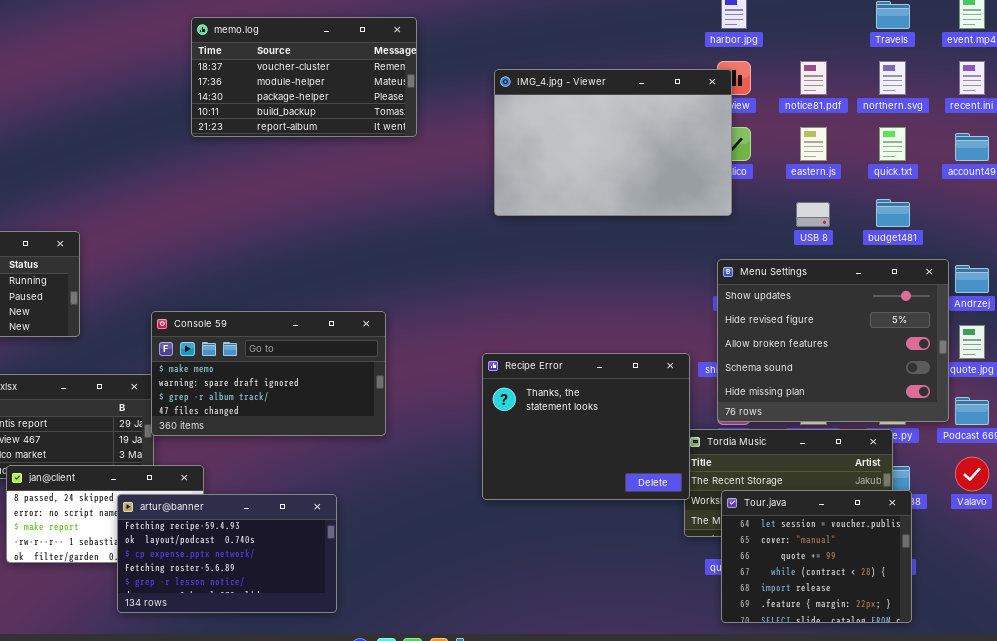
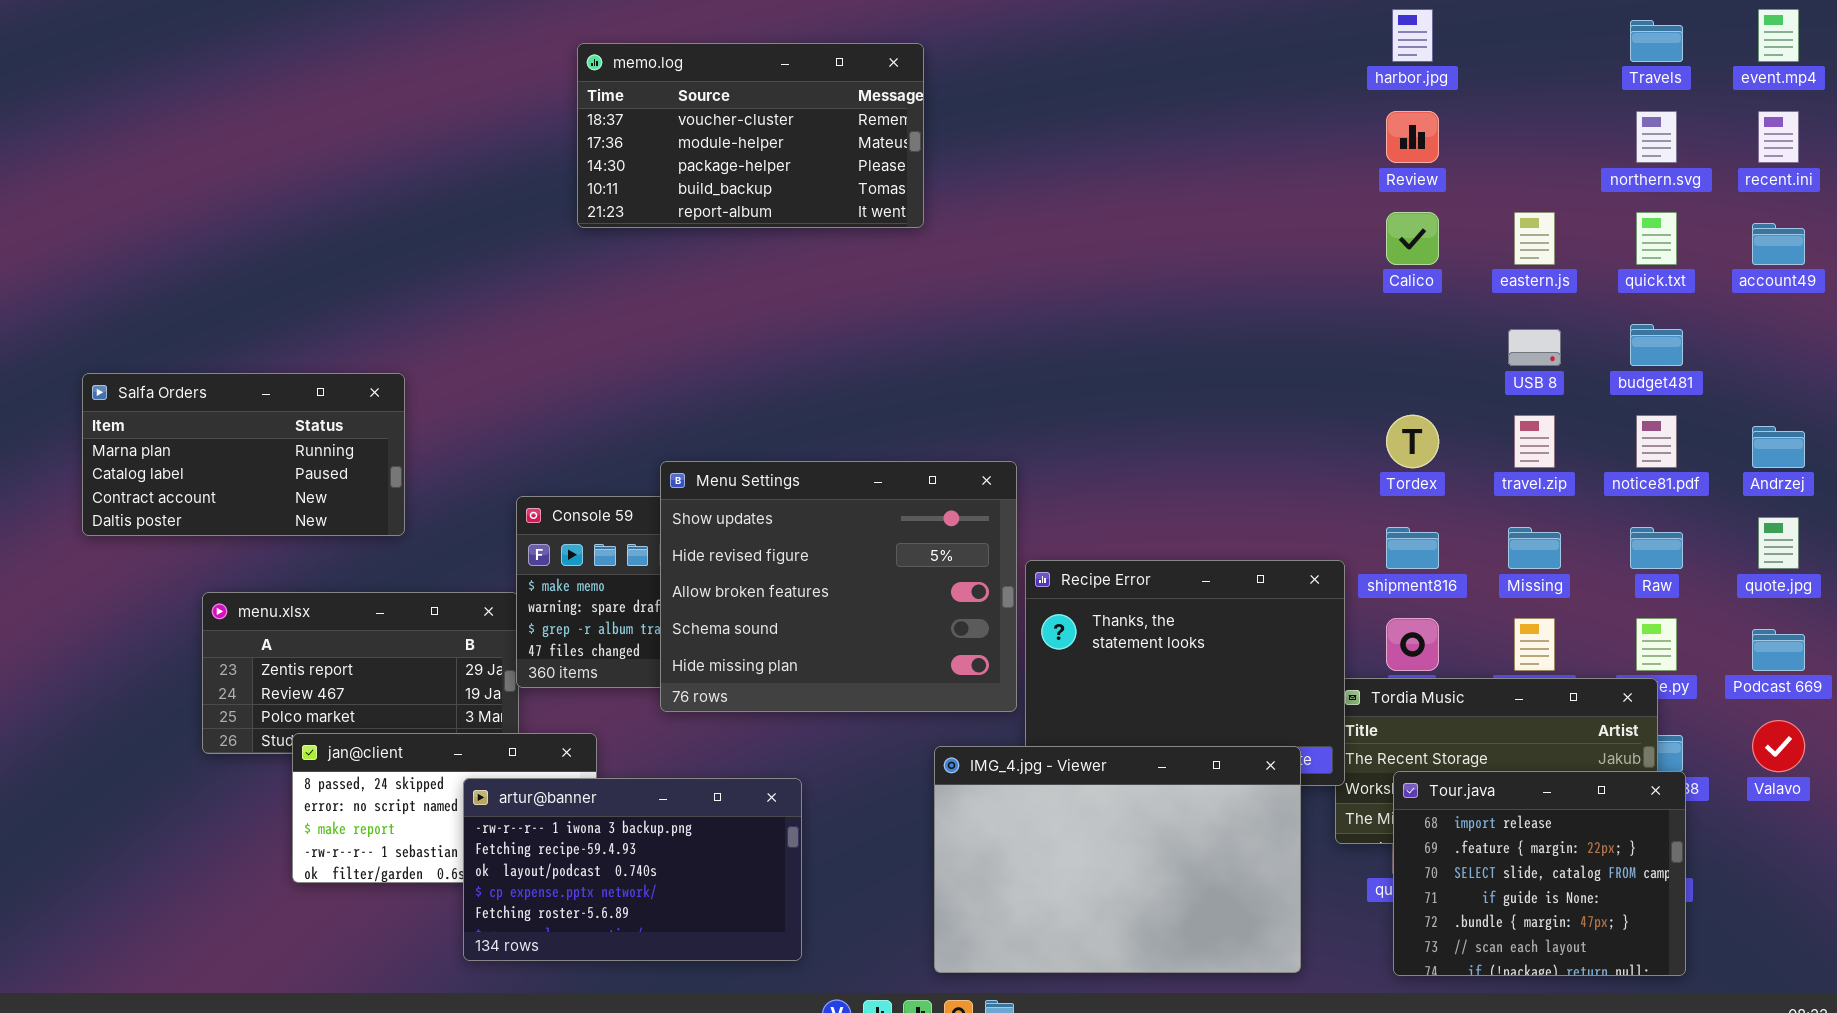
notice81.pdf: [800,61,827,95] -> [1636,415,1677,468], moved
IMG_4.jpg - Viewer: [494,69,732,216] -> [934,746,1301,973], moved
Menu Settings: [717,259,949,422] -> [660,461,1017,712], moved
Tour.java: [721,490,912,623] -> [1393,771,1686,976], scrolled down 4 rows
artur@banner: [117,494,337,613] -> [463,778,802,961], scrolled up 1 row

